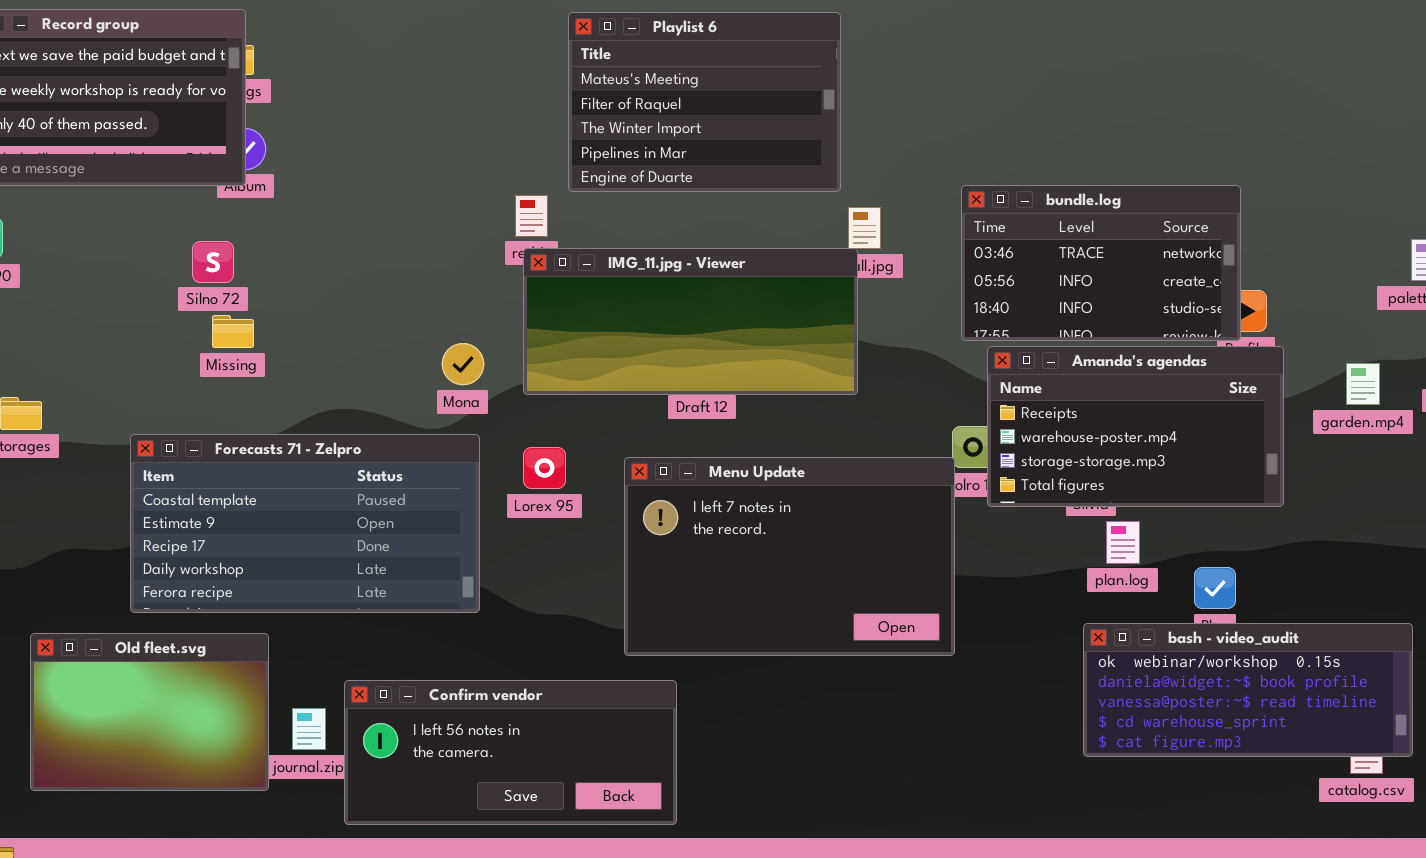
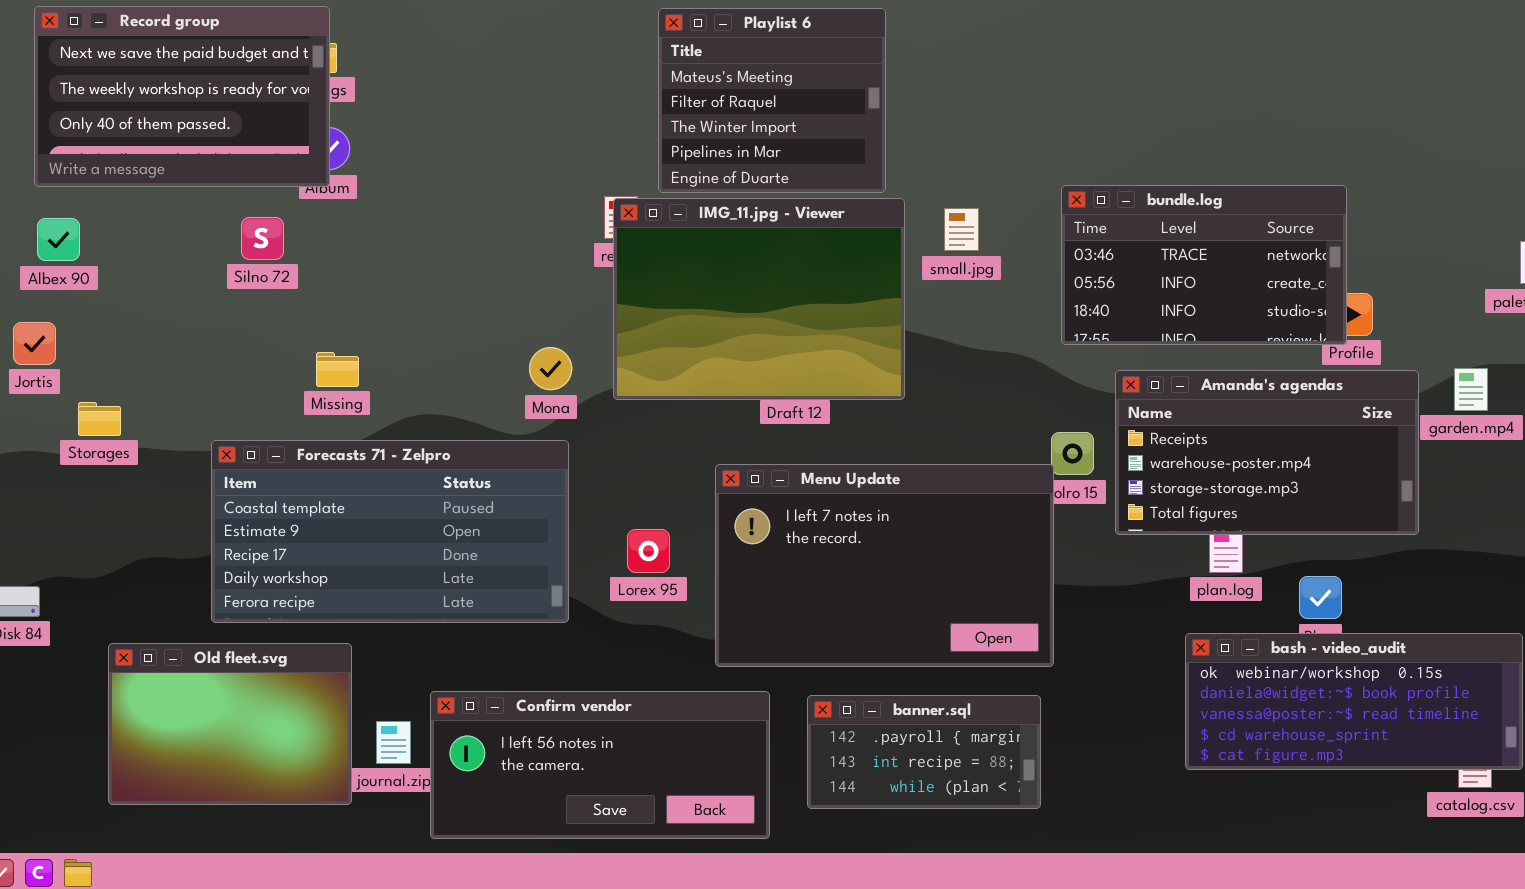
Playlist 6: [568,12,841,192] -> [658,8,886,193], resized
Silno 72: [192,241,234,283] -> [241,217,284,260], moved
IMG_11.jpg - Viewer: [523,248,858,395] -> [613,198,905,400], resized
Missing: [212,315,254,348] -> [316,352,359,387], moved
Amanda's agendas: [987,346,1284,507] -> [1115,370,1419,535], moved
Lorex 95: [523,447,566,489] -> [627,529,670,573], moved
banner.sql: none -> [807,695,1041,809], opened

